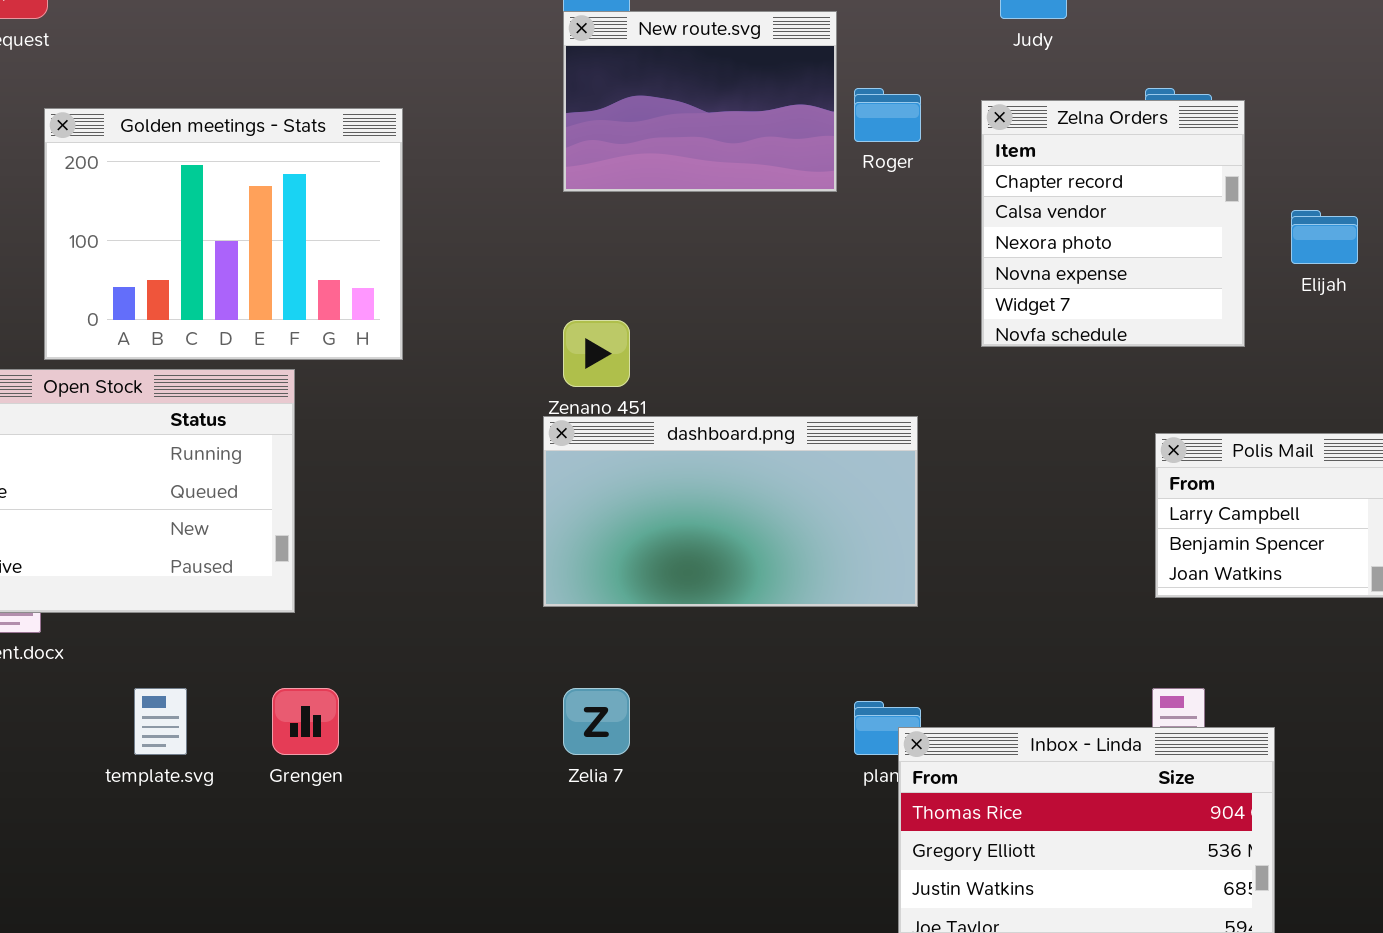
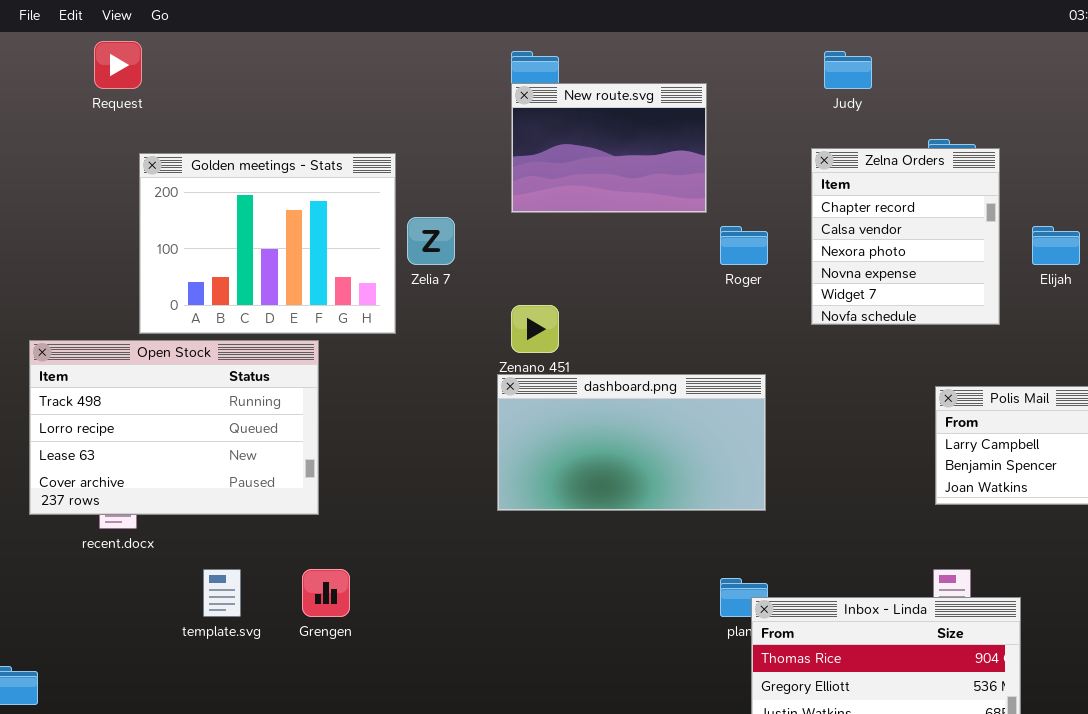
Roger: [854,88,921,142] -> [720,226,768,265], moved
Zelia 7: [563,688,630,755] -> [407,217,455,265], moved

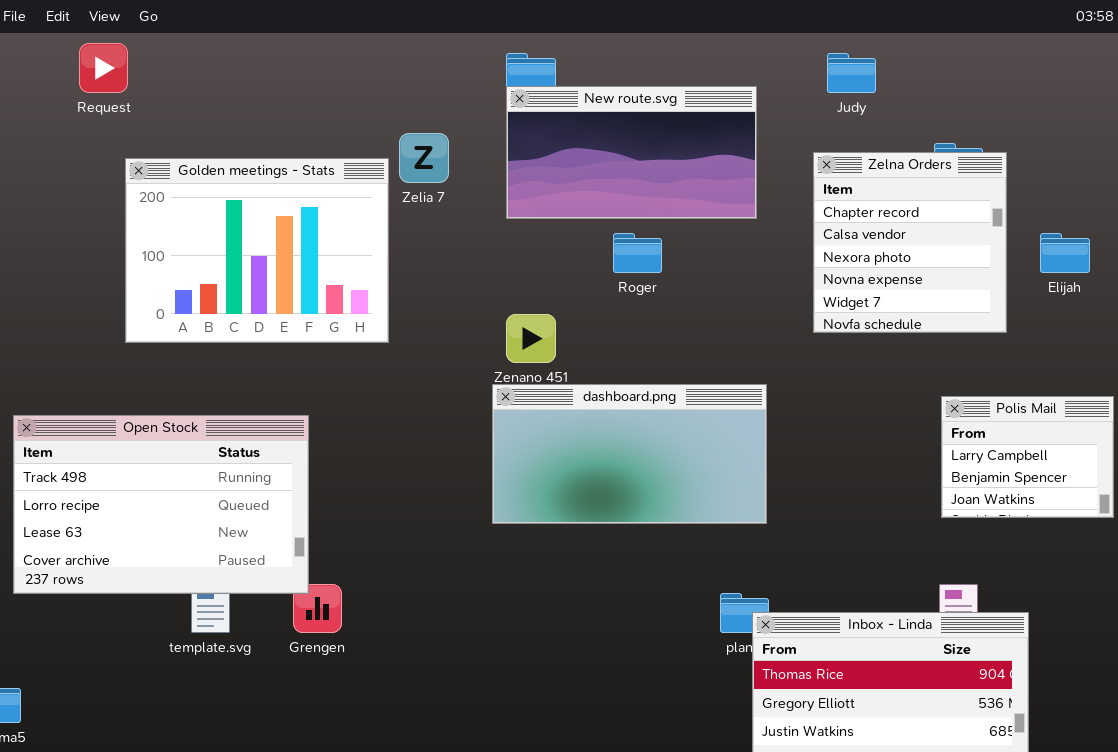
New route.svg: [511,83,707,213] -> [506,86,757,219], resized
Zelia 7: [407,217,455,265] -> [399,133,449,183], moved
Roger: [720,226,768,265] -> [613,233,662,273], moved
Open Stock: [29,340,319,515] -> [13,415,309,594], moved

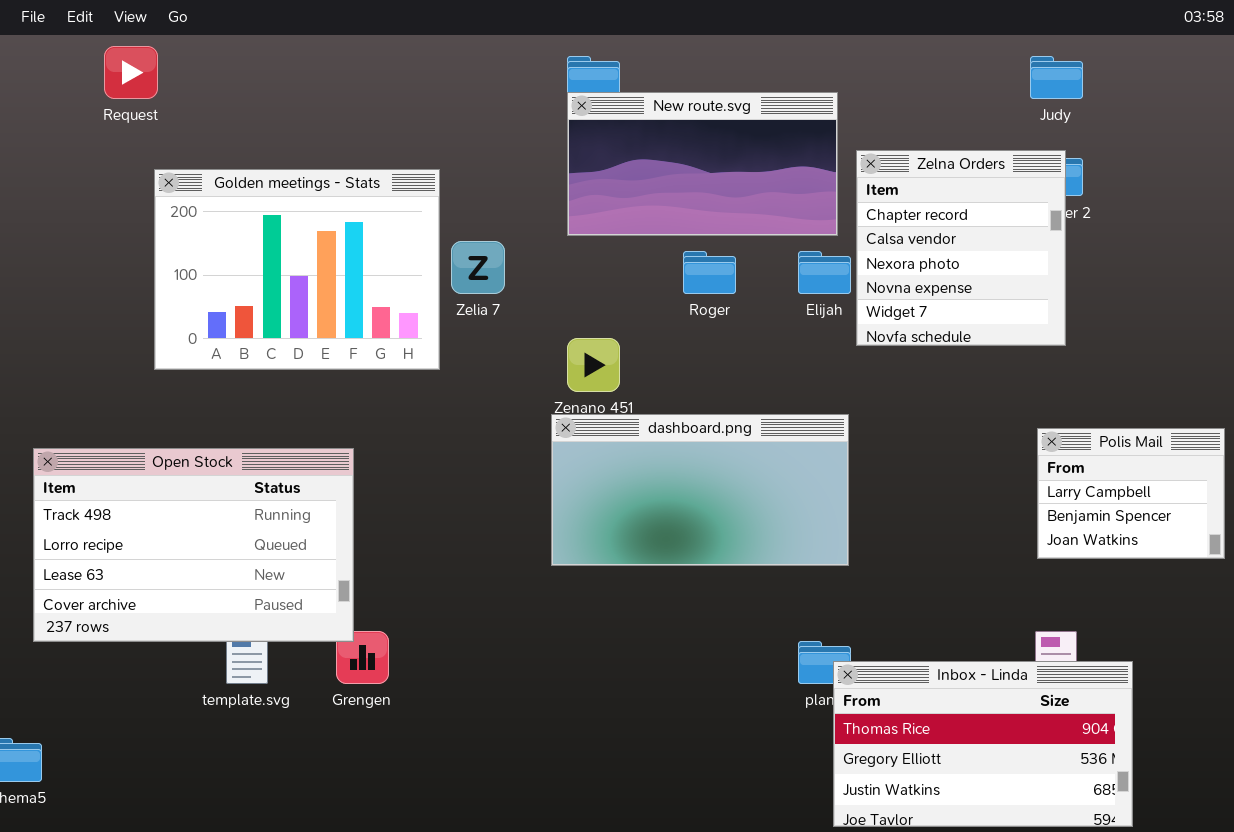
Judy: [827,53,876,93] -> [1030,56,1083,99], moved
Zelia 7: [399,133,449,183] -> [451,241,505,294], moved
Zelna Orders: [813,152,1007,333] -> [856,150,1066,346], moved
Elijah: [1040,233,1090,273] -> [798,251,851,294], moved

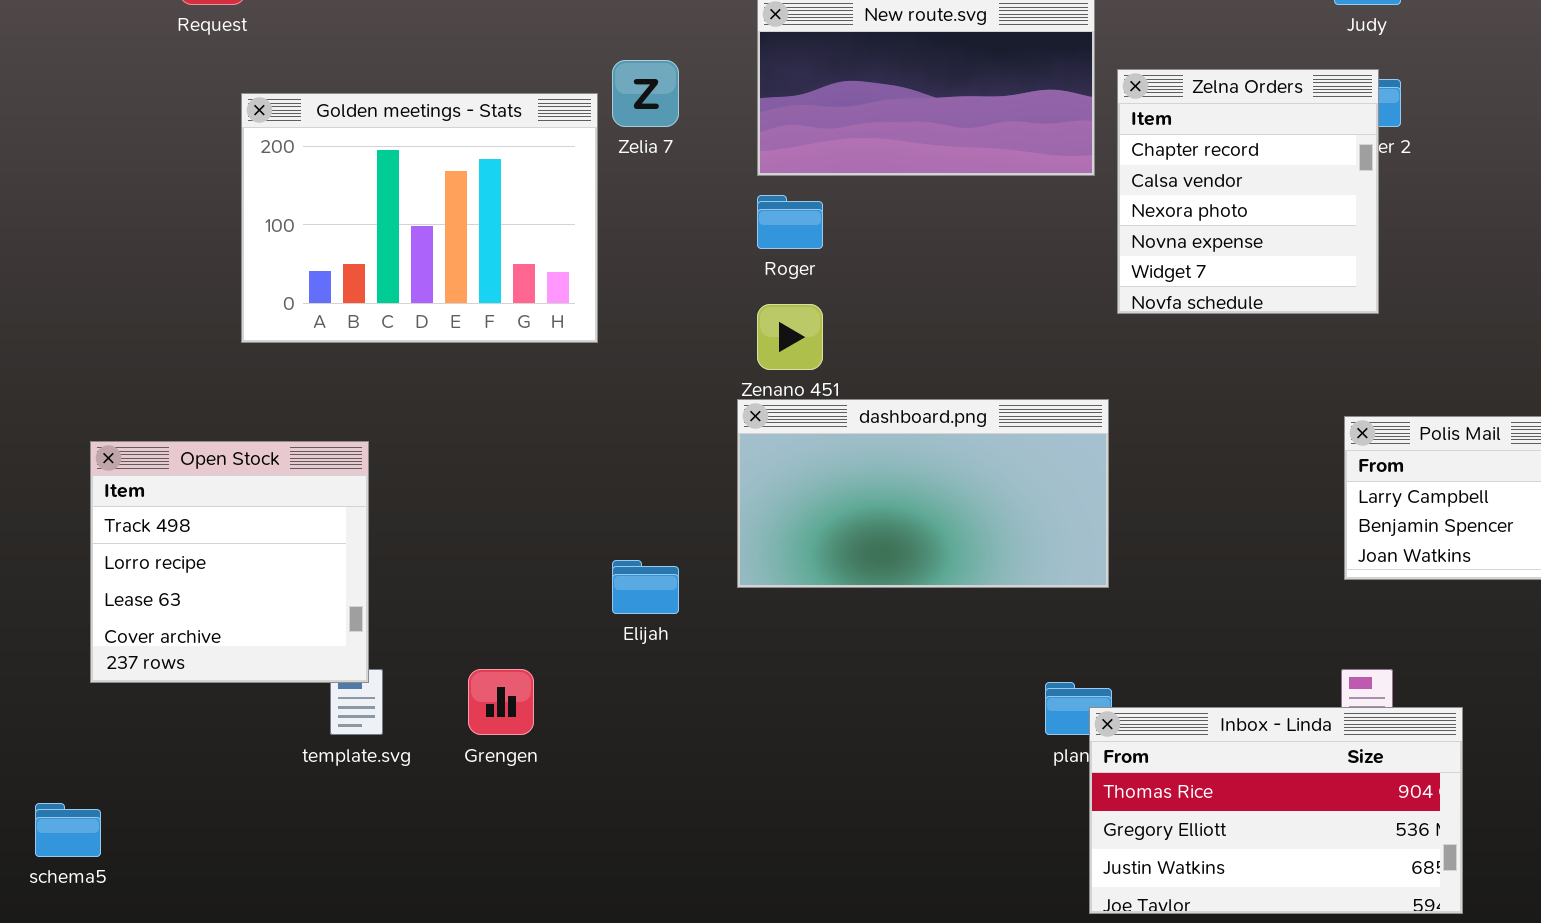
Zelia 7: [451,241,505,294] -> [612,60,679,127], moved
Roger: [683,251,736,294] -> [757,195,823,249], moved
Elijah: [798,251,851,294] -> [612,560,679,614], moved
Open Stock: [33,448,354,642] -> [90,441,369,683], resized

